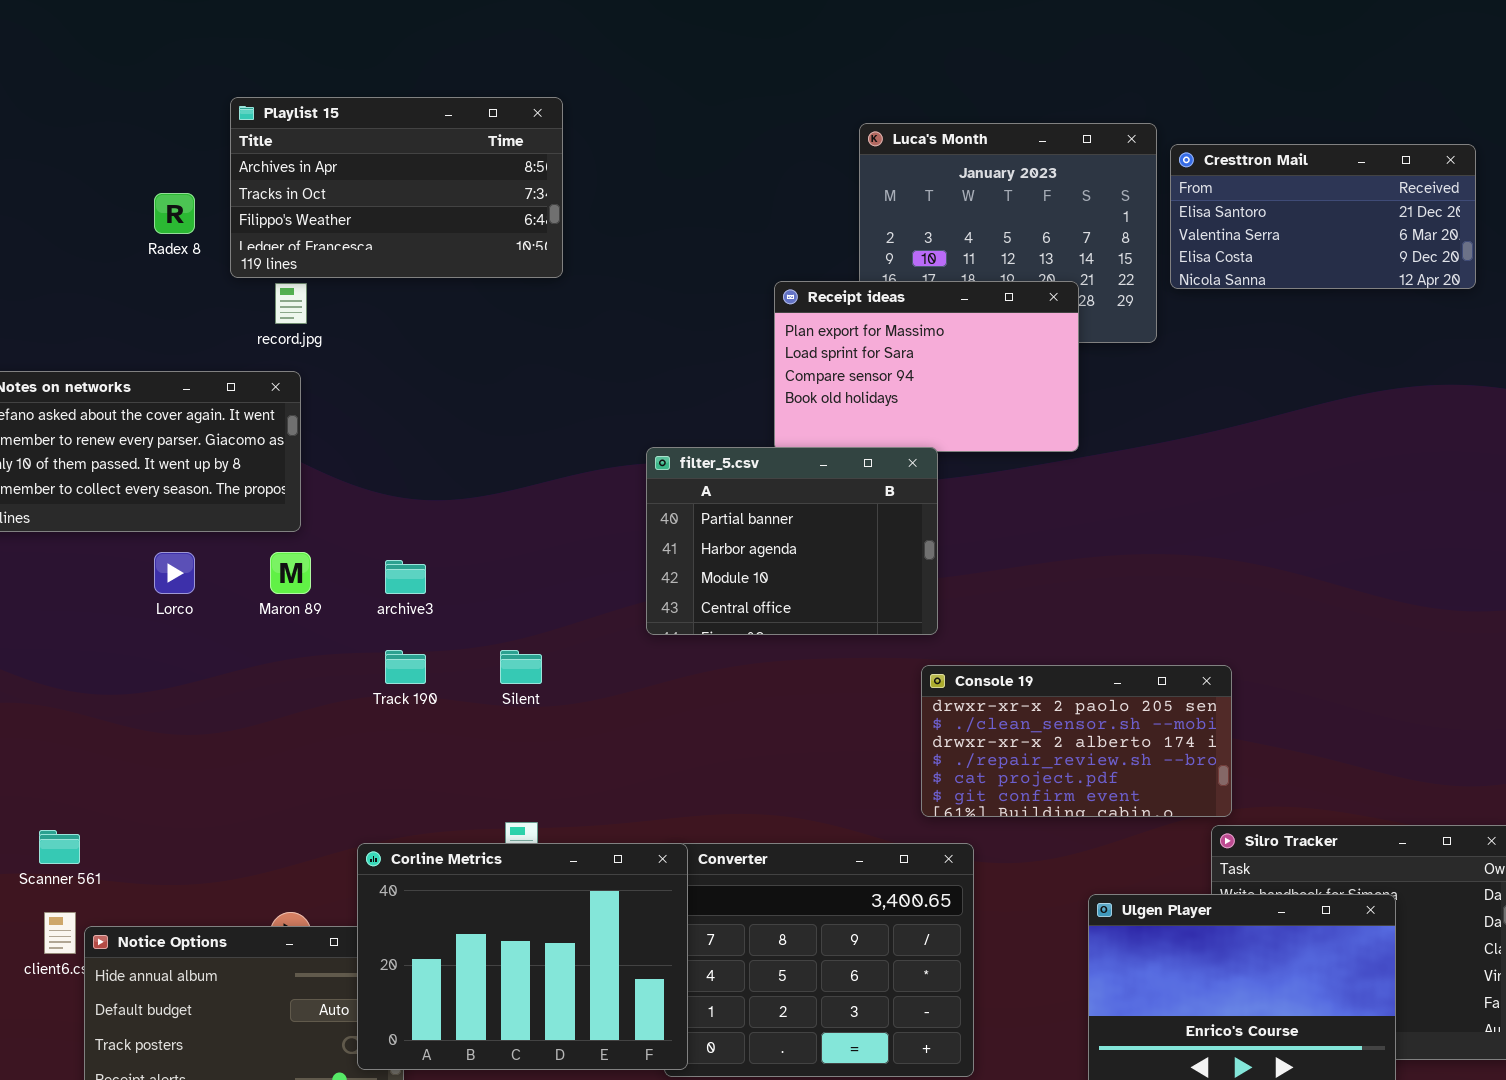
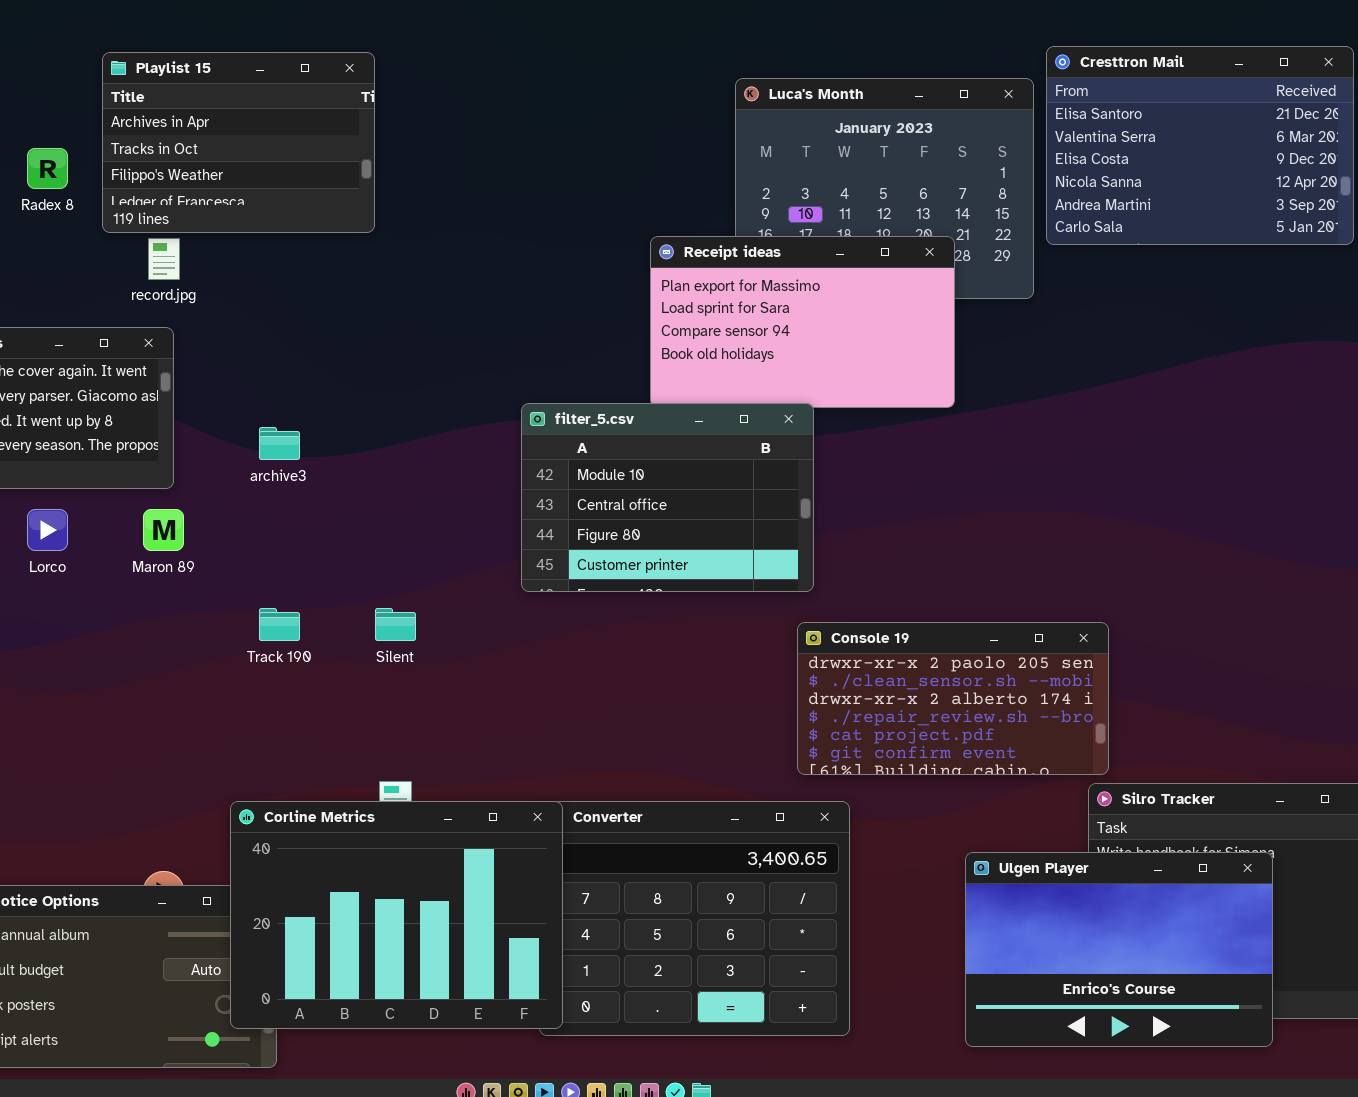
Playlist 15: [230,97,563,278] -> [102,52,375,233], resized
Cresttron Mail: [1170,144,1476,289] -> [1046,46,1354,245], resized
filter_5.csv: [646,447,938,635] -> [521,403,814,592], scrolled down 2 rows
archive3: [385,560,426,594] -> [259,427,300,460], moved

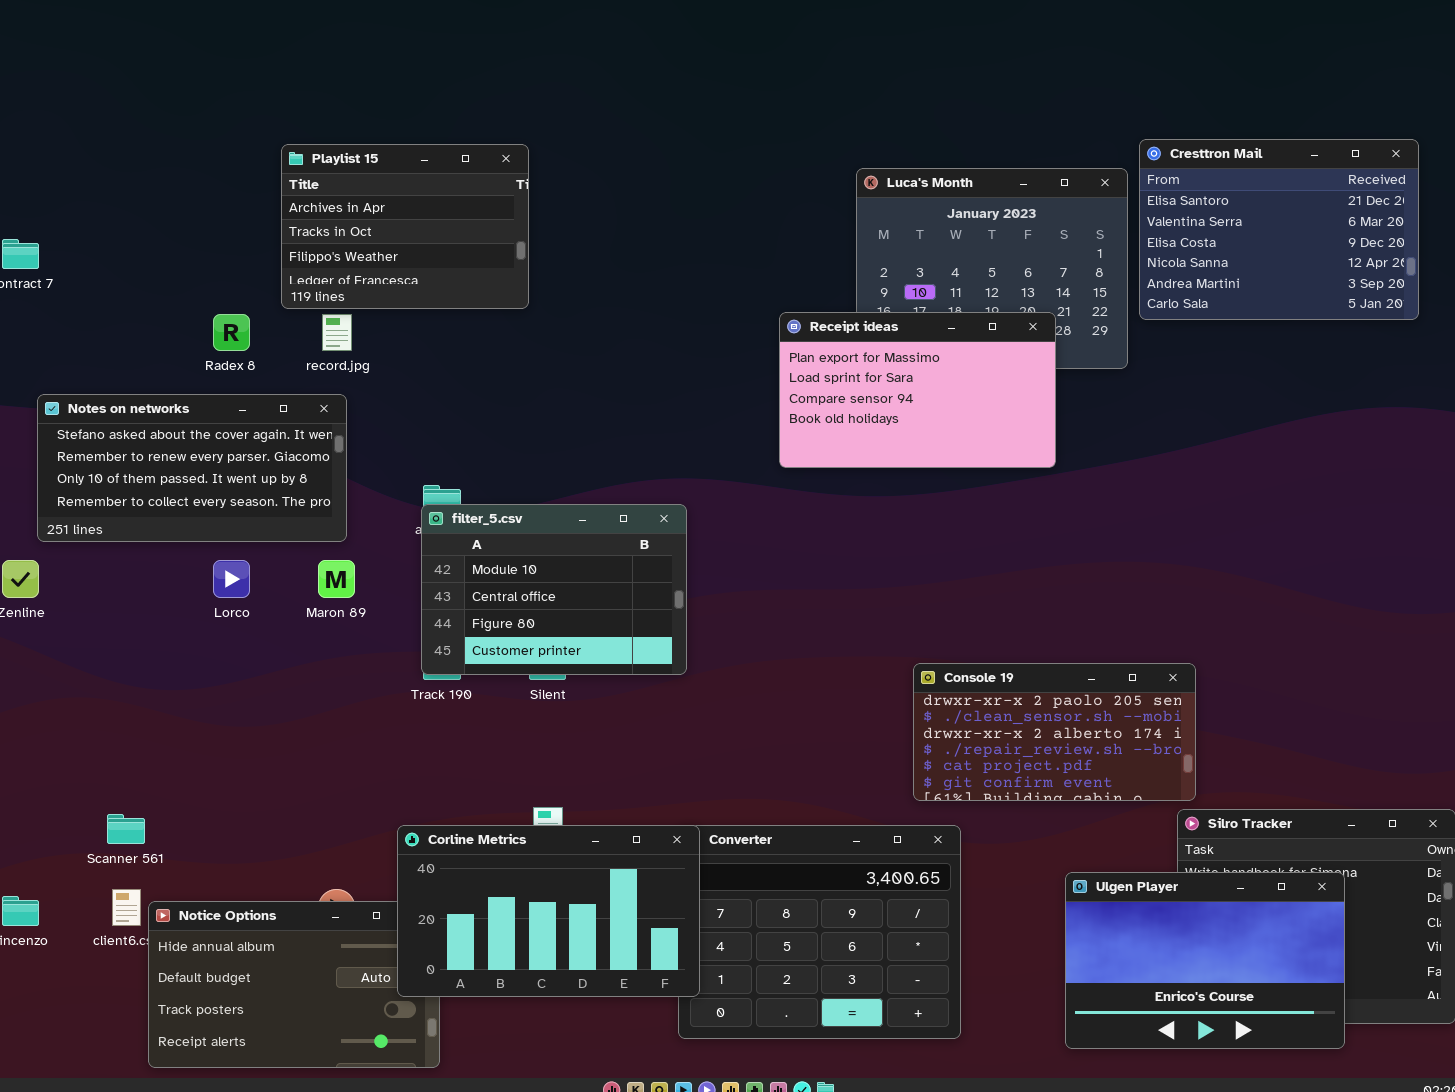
Radex 8: [27,148,68,189] -> [213,314,250,351], moved
filter_5.csv: [521,403,814,592] -> [421,504,687,675], moved
Corline Metrics: [230,801,563,1029] -> [397,825,700,997], resized

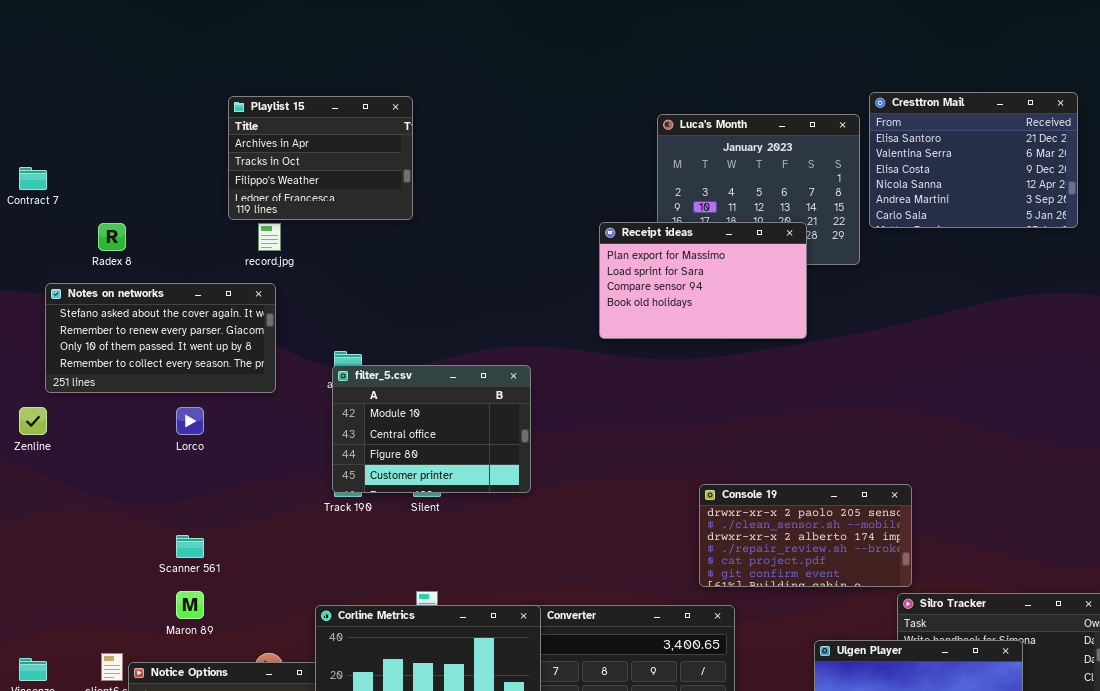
Radex 8: [213,314,250,351] -> [98,223,126,251], moved
Maron 89: [318,560,355,598] -> [176,591,204,619], moved
Scanner 561: [107,814,145,844] -> [176,535,204,558], moved

